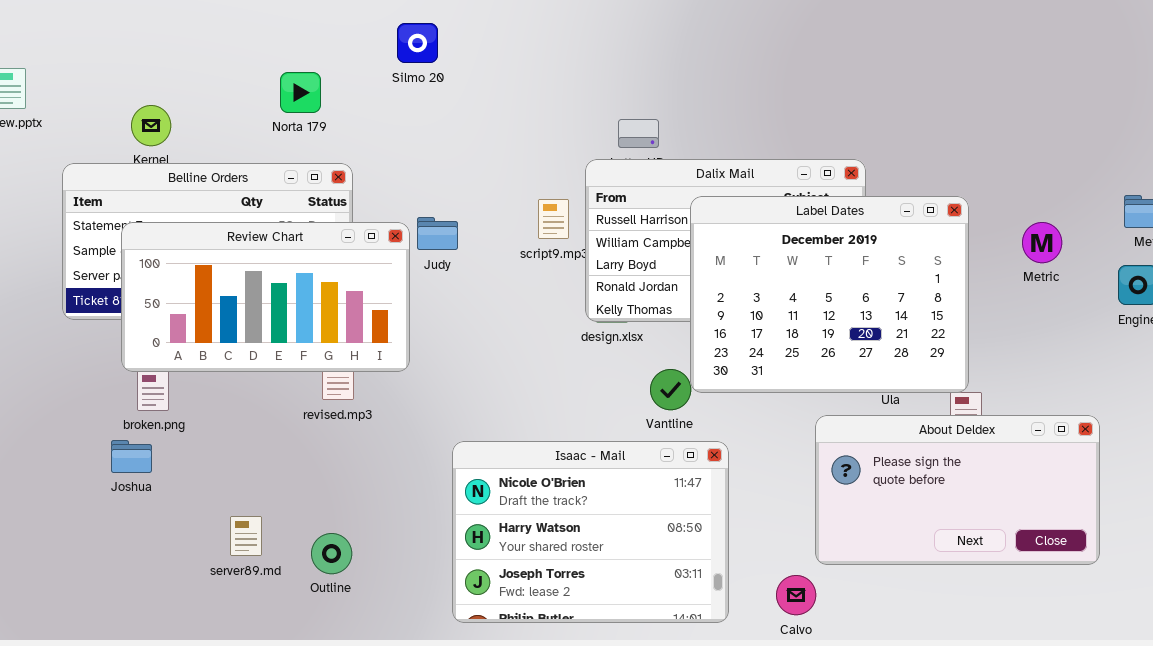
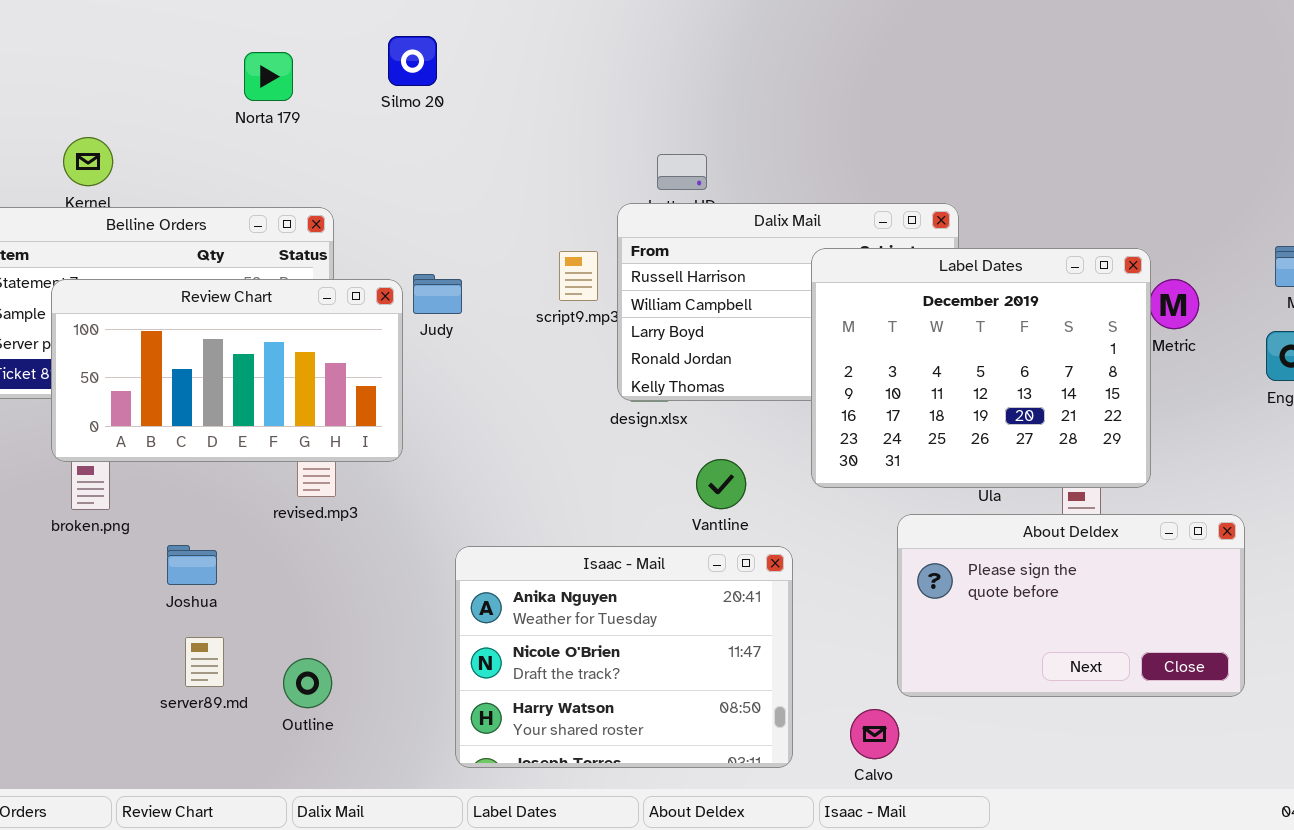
Norta 179: [280,72,321,113] -> [244,52,293,101], moved
Label Dates: [690,196,969,393] -> [811,248,1151,488], moved
Joshua: [111,440,152,473] -> [167,545,217,585], moved
Isaac - Mail: [452,441,729,623] -> [455,546,793,768], scrolled up 1 row

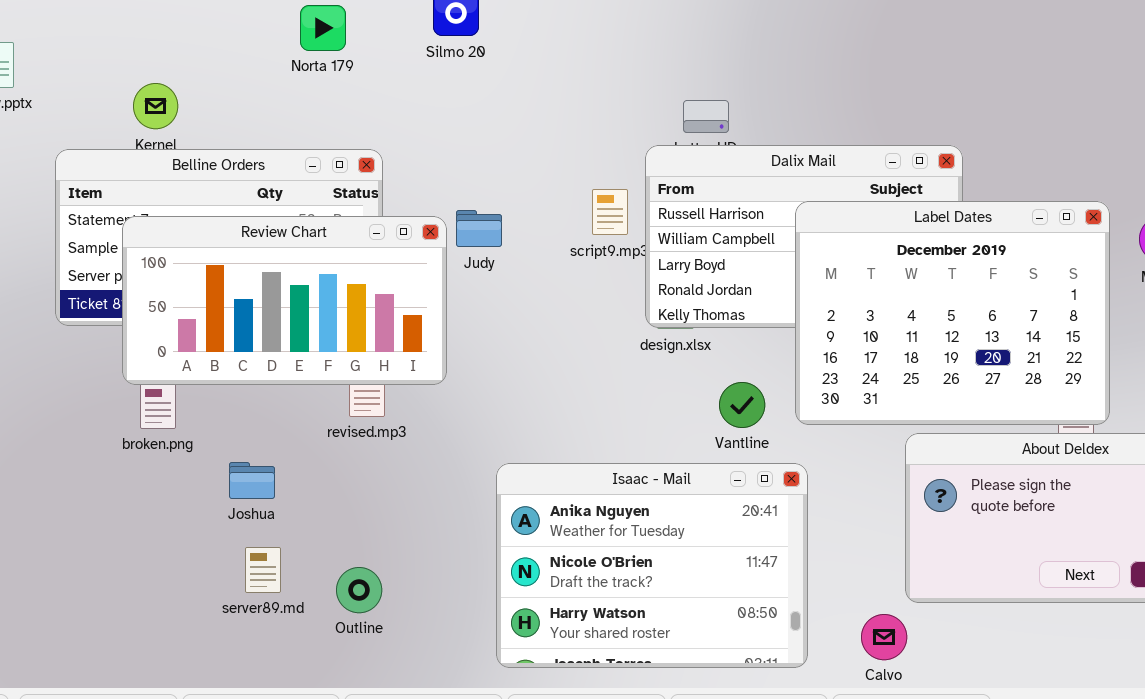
Label Dates: [811,248,1151,488] -> [795,201,1110,425], moved

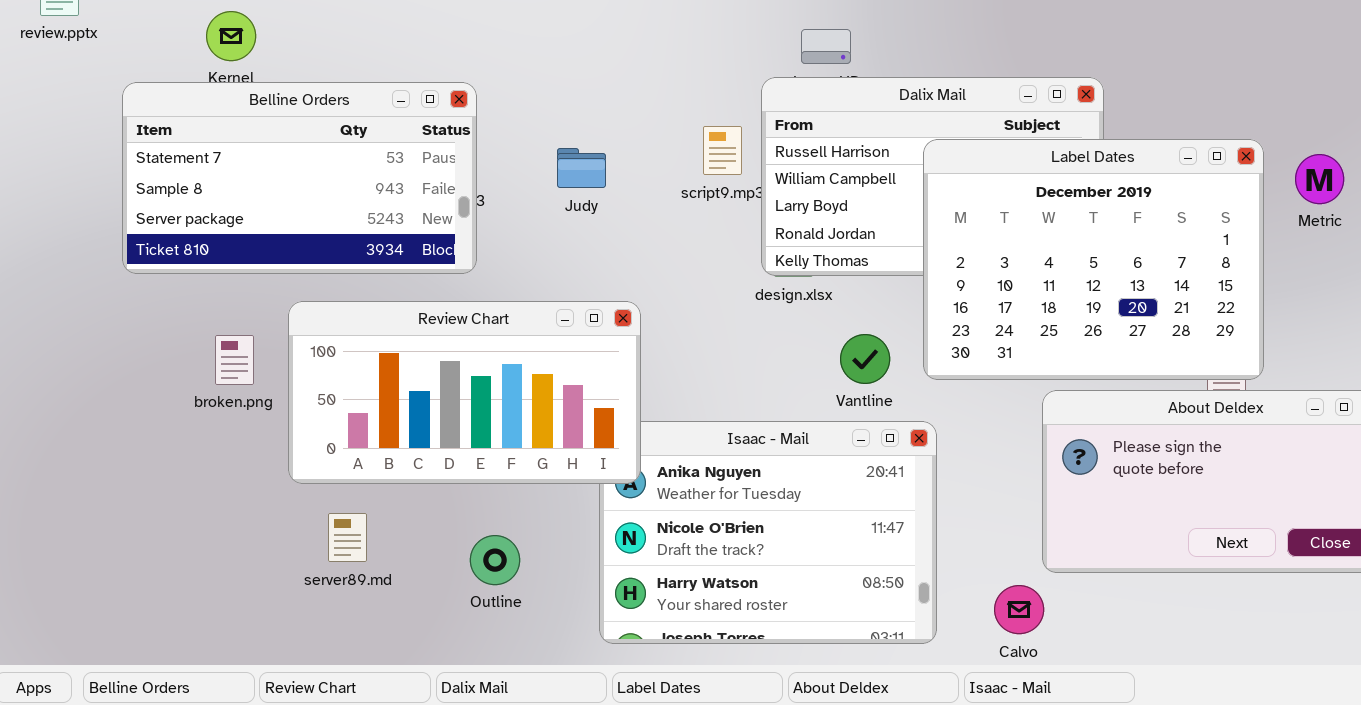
Review Chart: [122,216,447,385] -> [288,301,641,484], moved
Outline: [336,567,382,613] -> [470,535,520,585], moved

